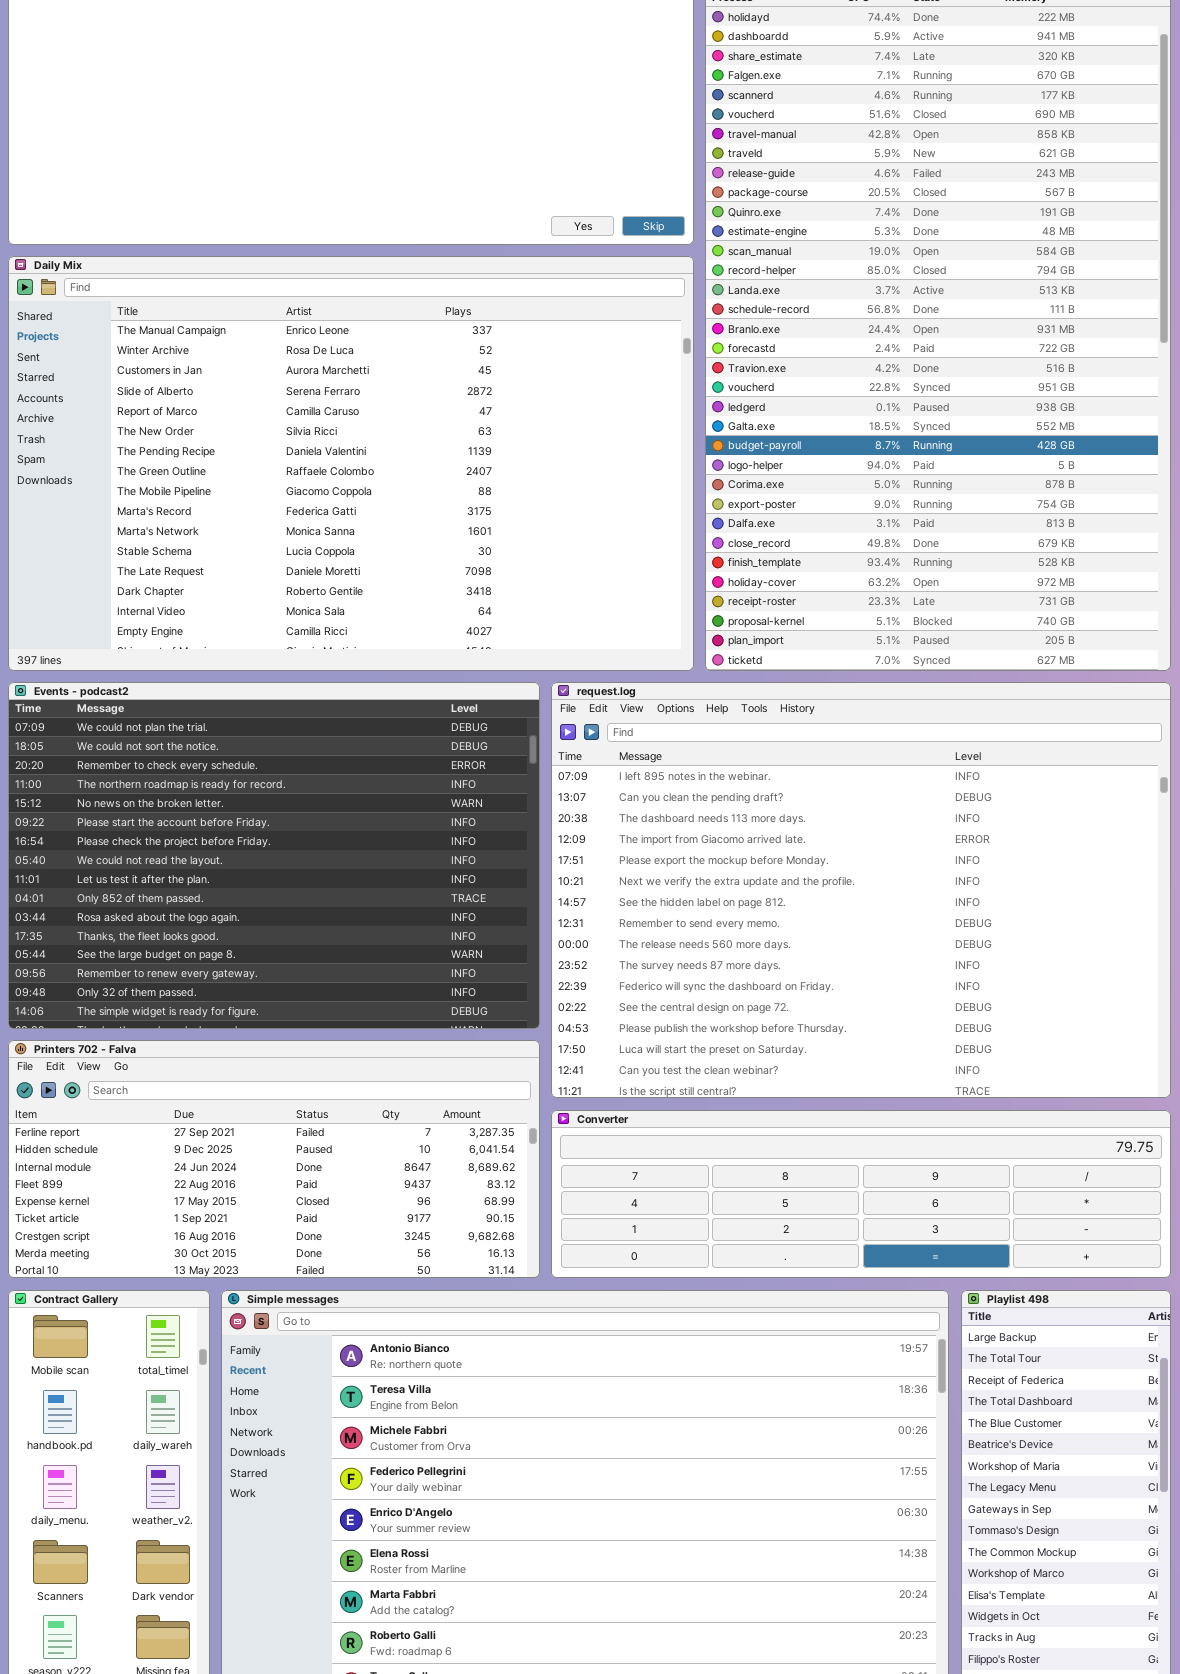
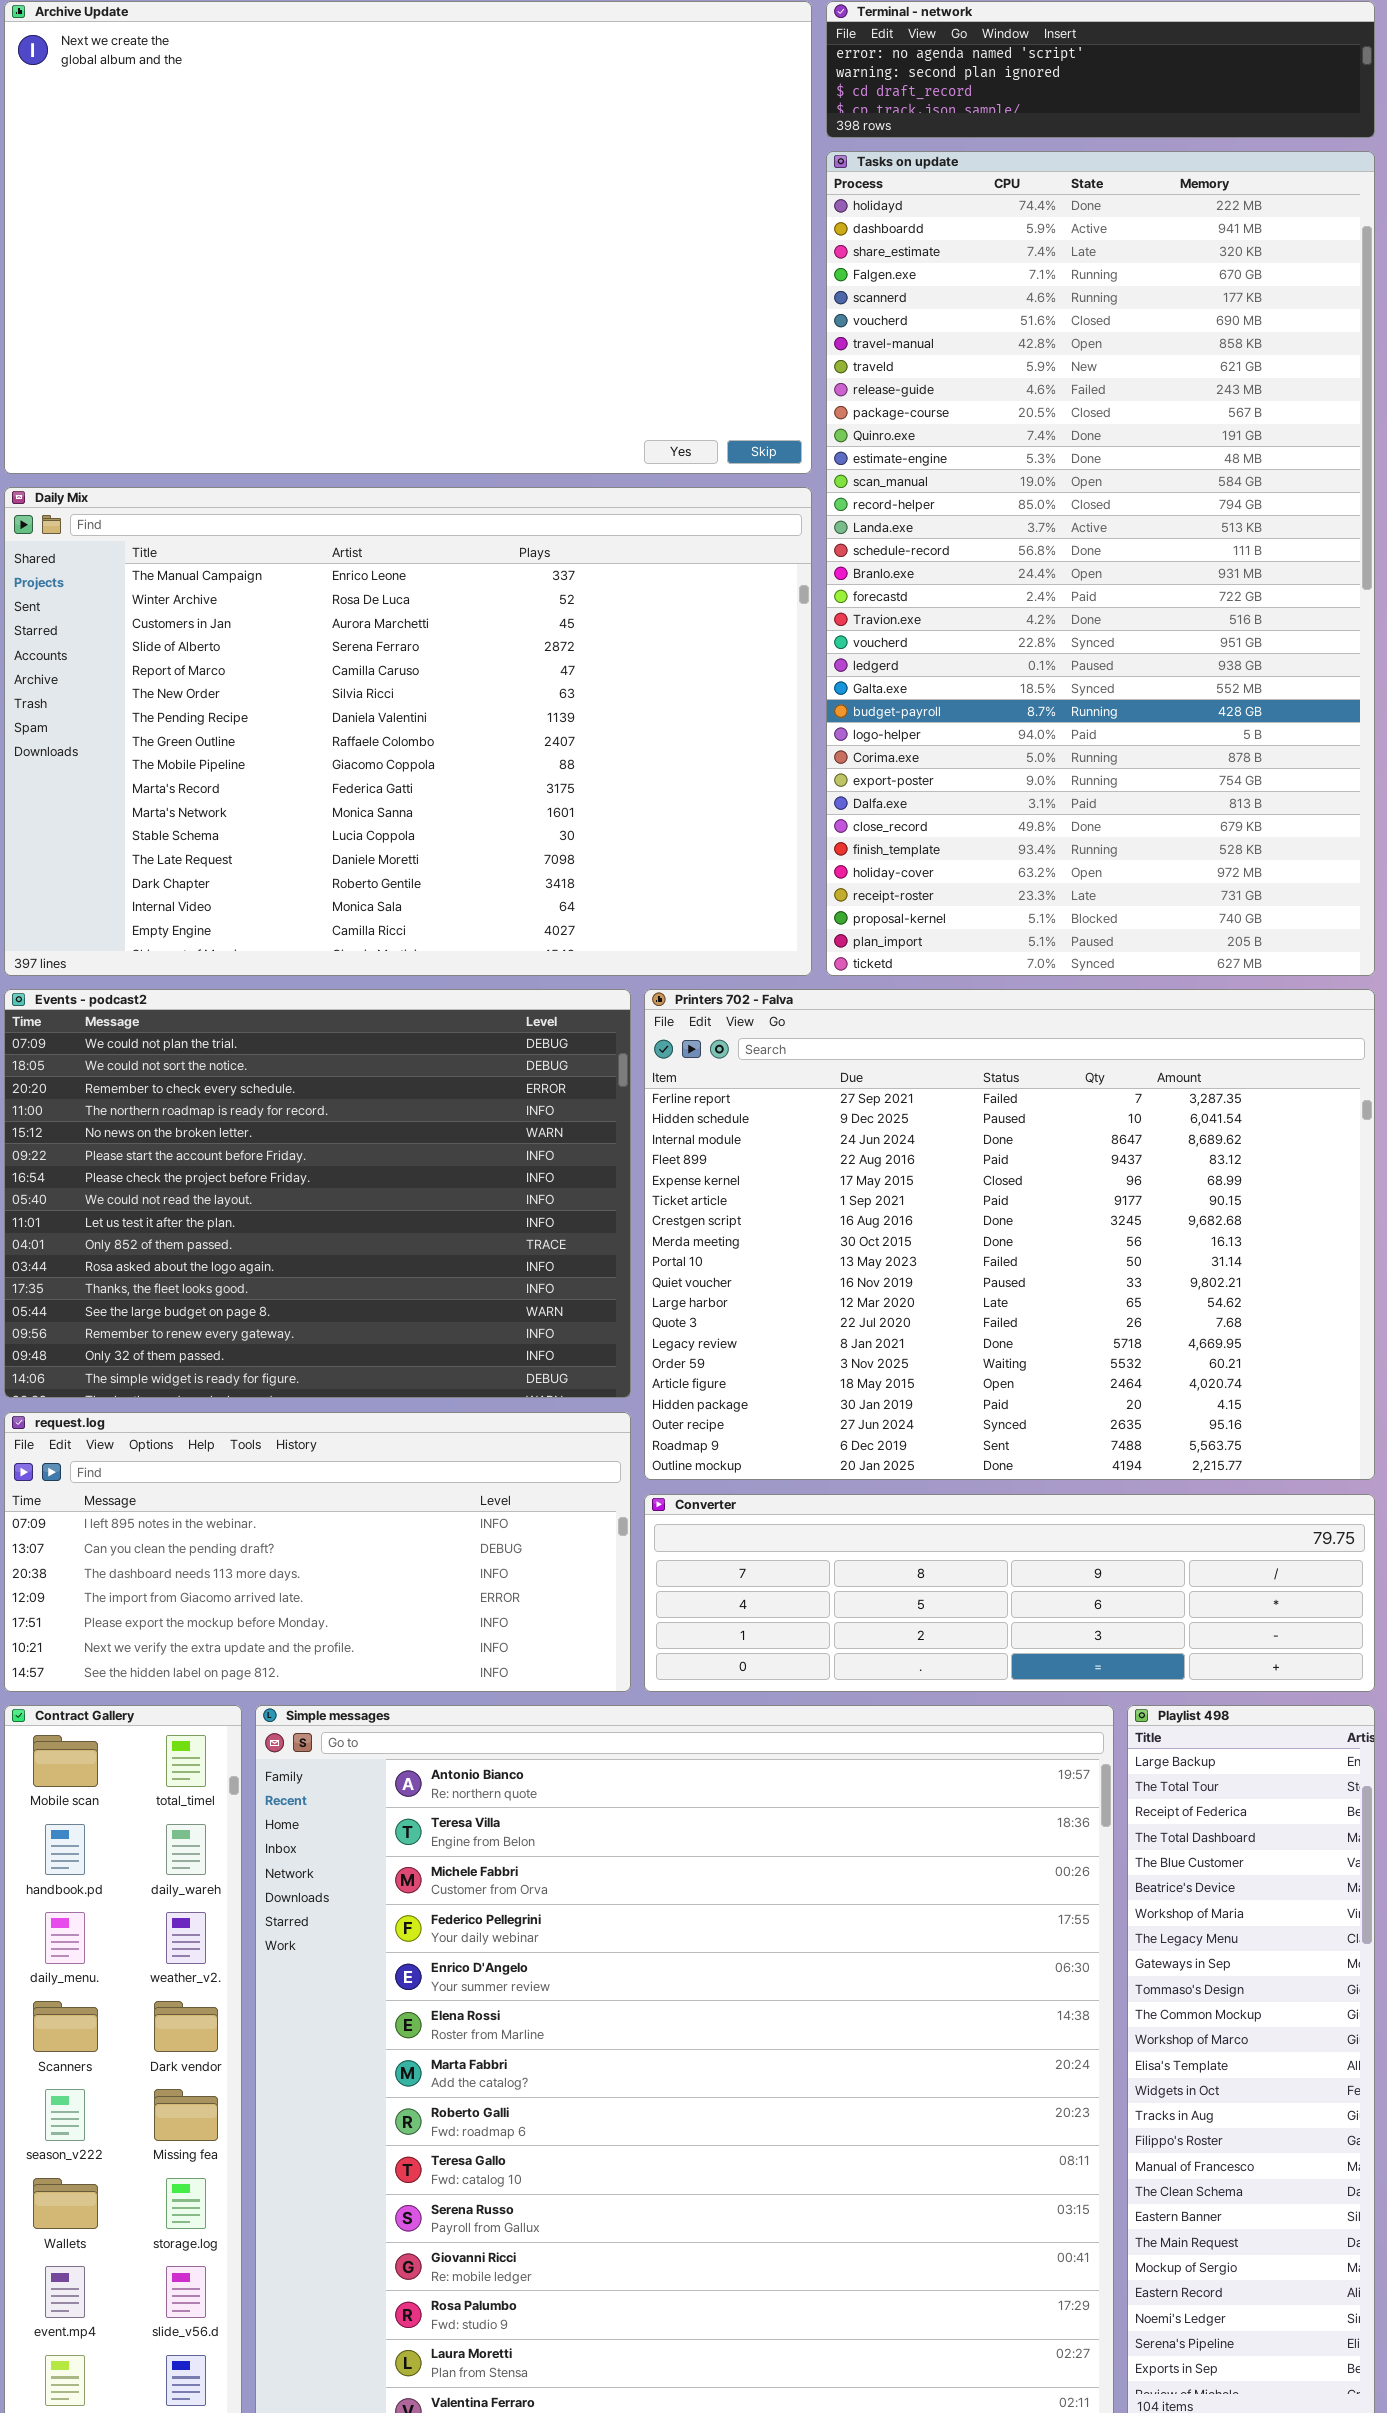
request.log: [551,682,1171,1098] -> [4,1412,631,1692], moved, resized
Printers 702 - Falva: [8,1040,540,1278] -> [644,989,1375,1480], moved, resized

